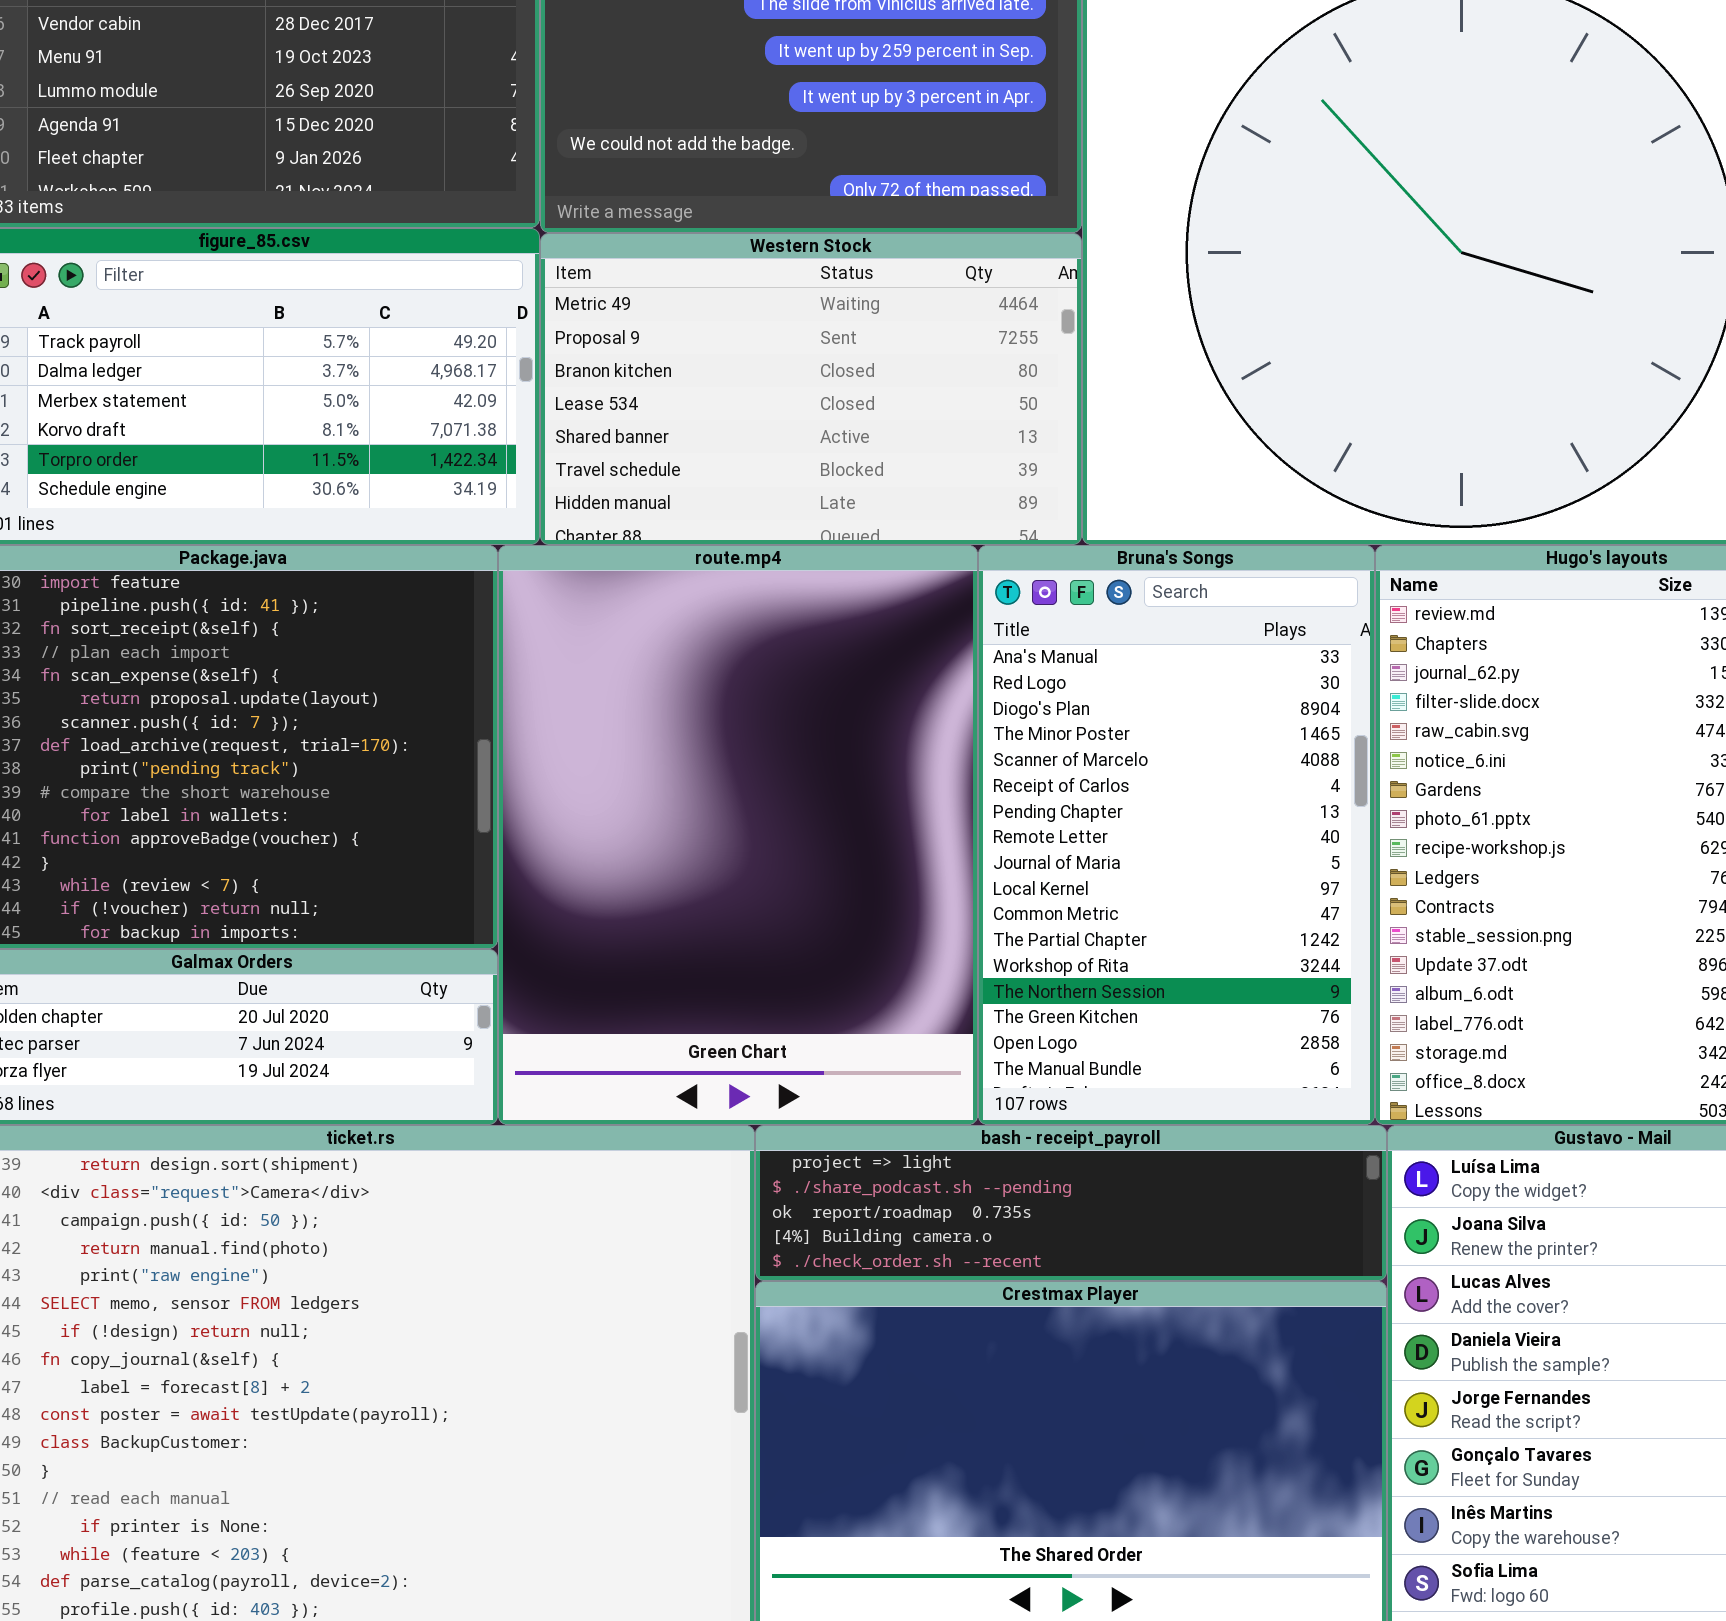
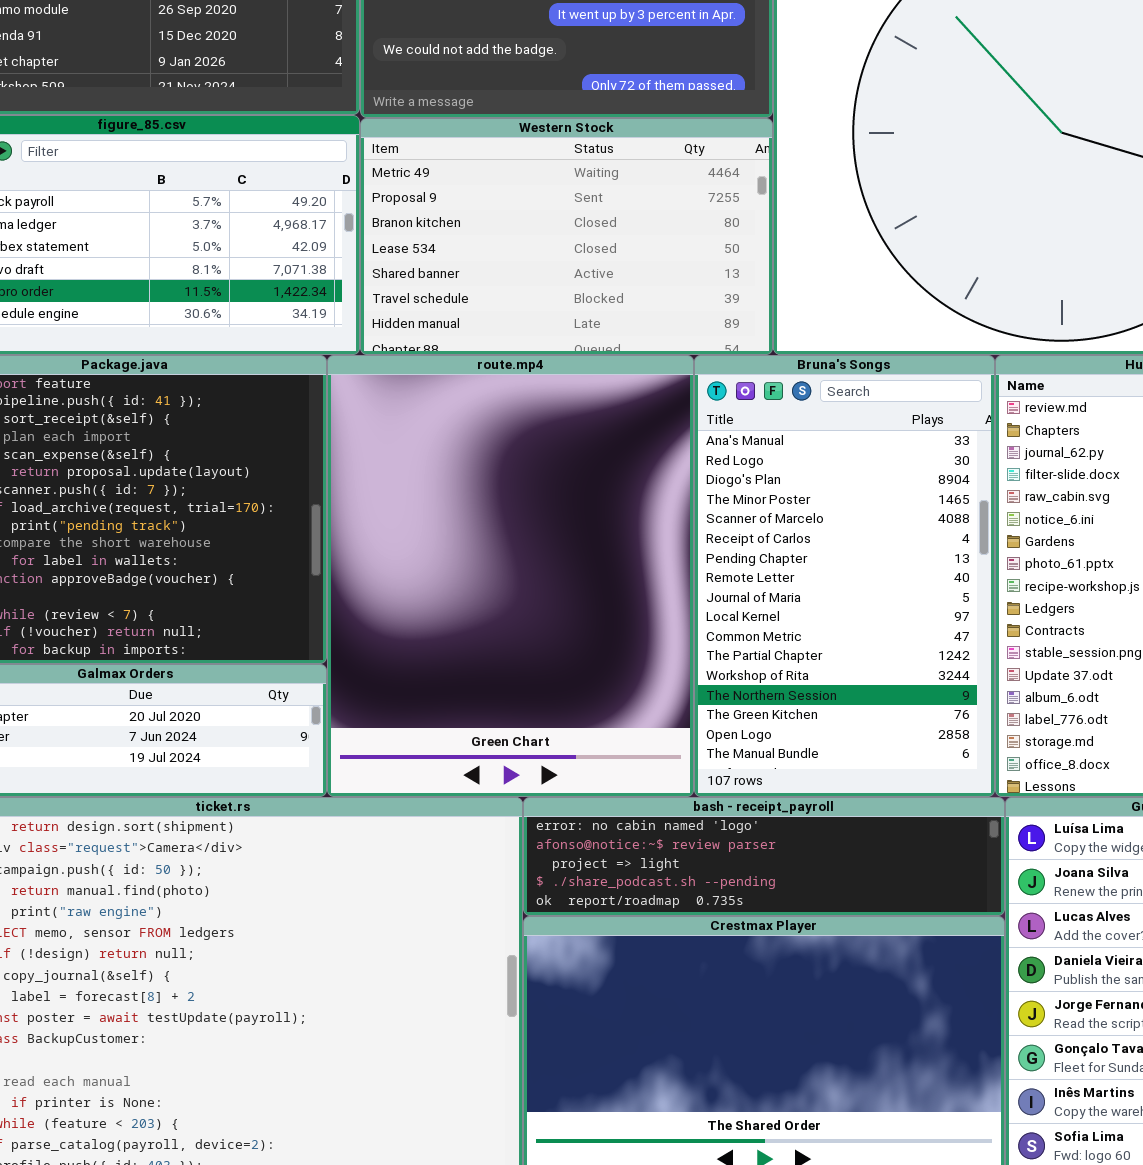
bash - receipt_payroll: [755,1125,1387,1281] -> [523,797,1005,916], scrolled up 2 rows

